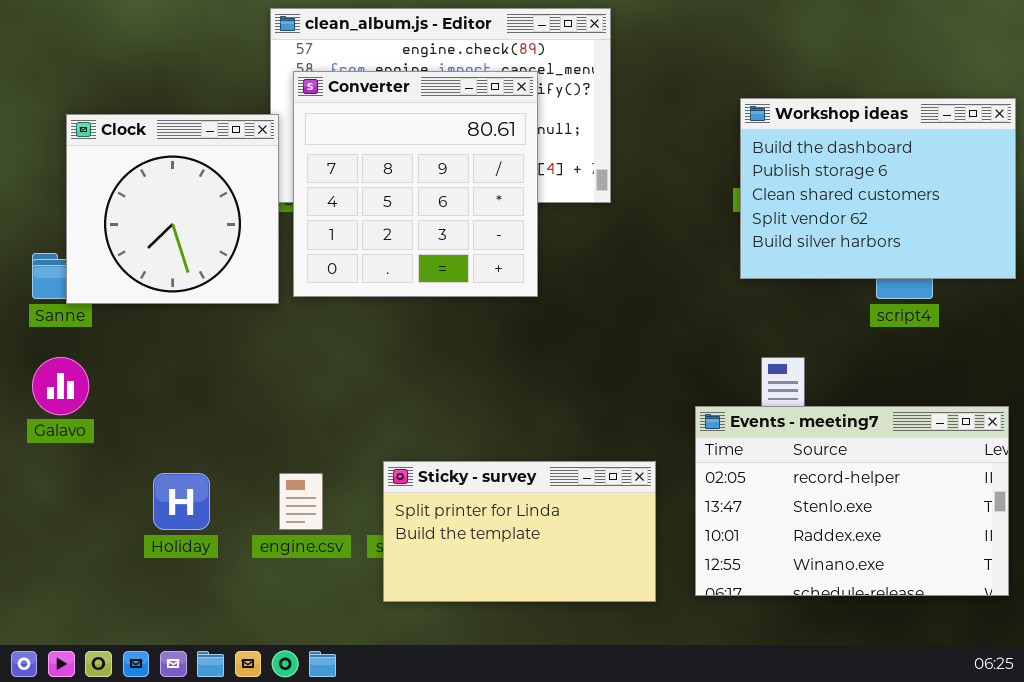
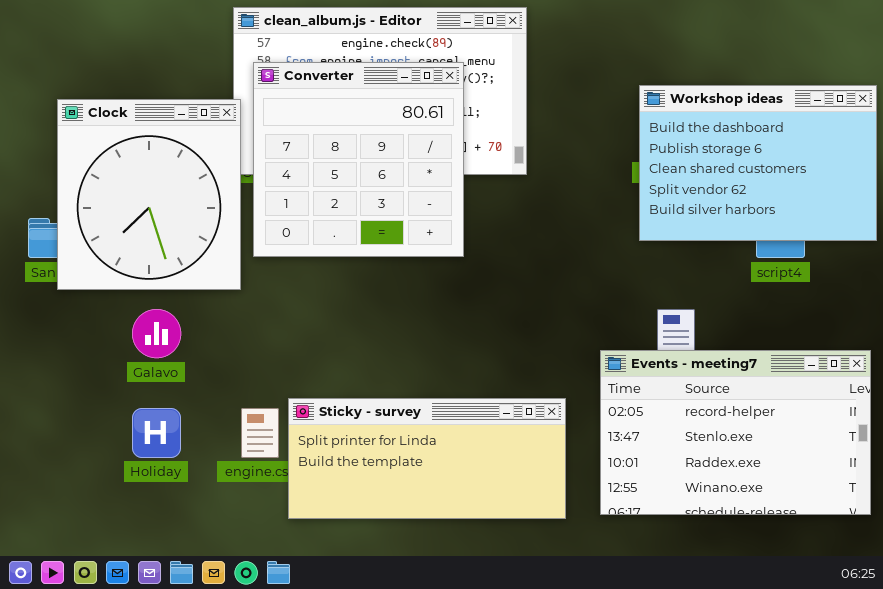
Clock: [66,114,279,304] -> [57,99,241,290], resized
Galavo: [32,357,89,415] -> [132,309,181,358], moved
Sticky - survey: [383,461,656,602] -> [288,398,566,519], resized

